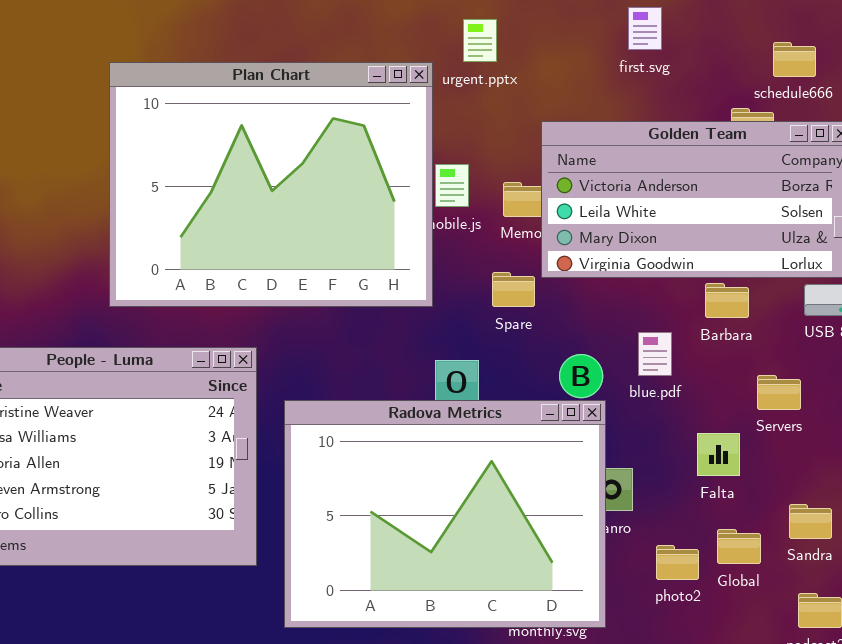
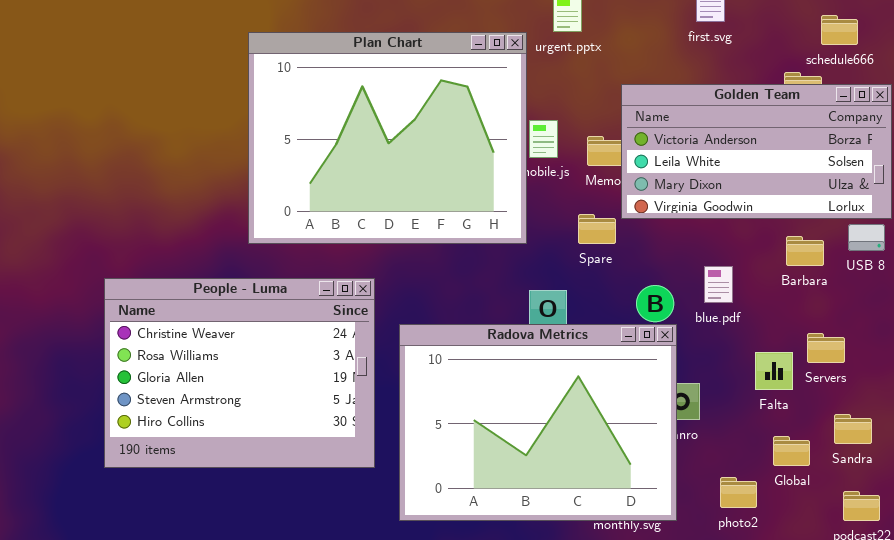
Barbara: [705,283,749,318] -> [786,236,824,266], moved
Servers: [757,375,801,410] -> [807,333,845,363], moved
photo2: [656,545,699,580] -> [720,477,757,508], moved

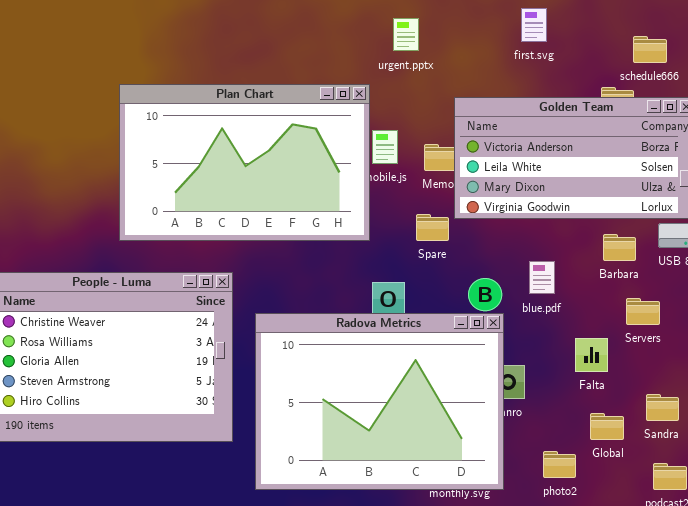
Plan Chart: [248,32,527,244] -> [119,84,370,241], resized
Servers: [807,333,845,363] -> [626,298,660,325], moved

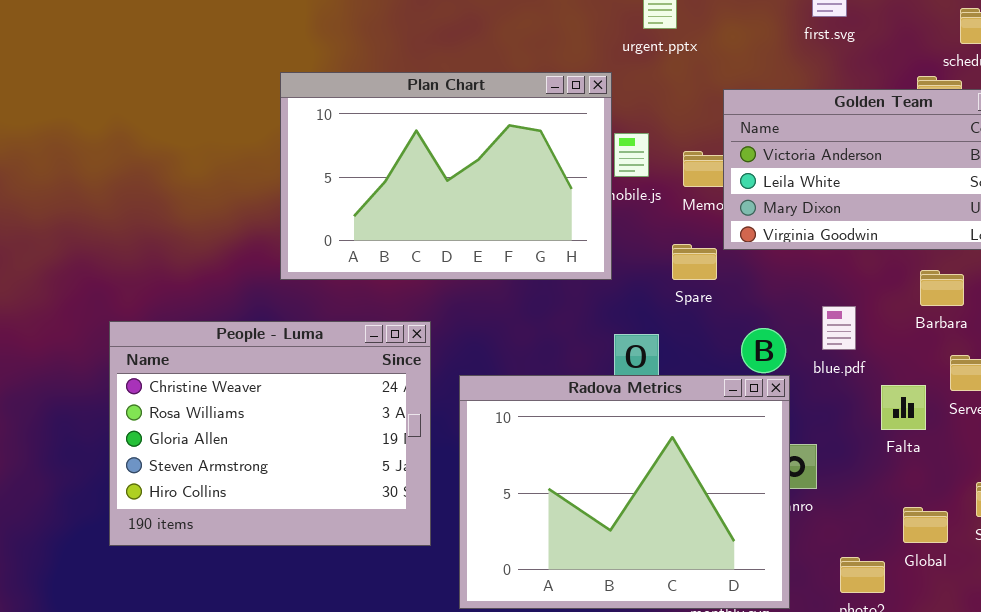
Falta: [575,338,608,372] -> [881,385,926,430], moved

